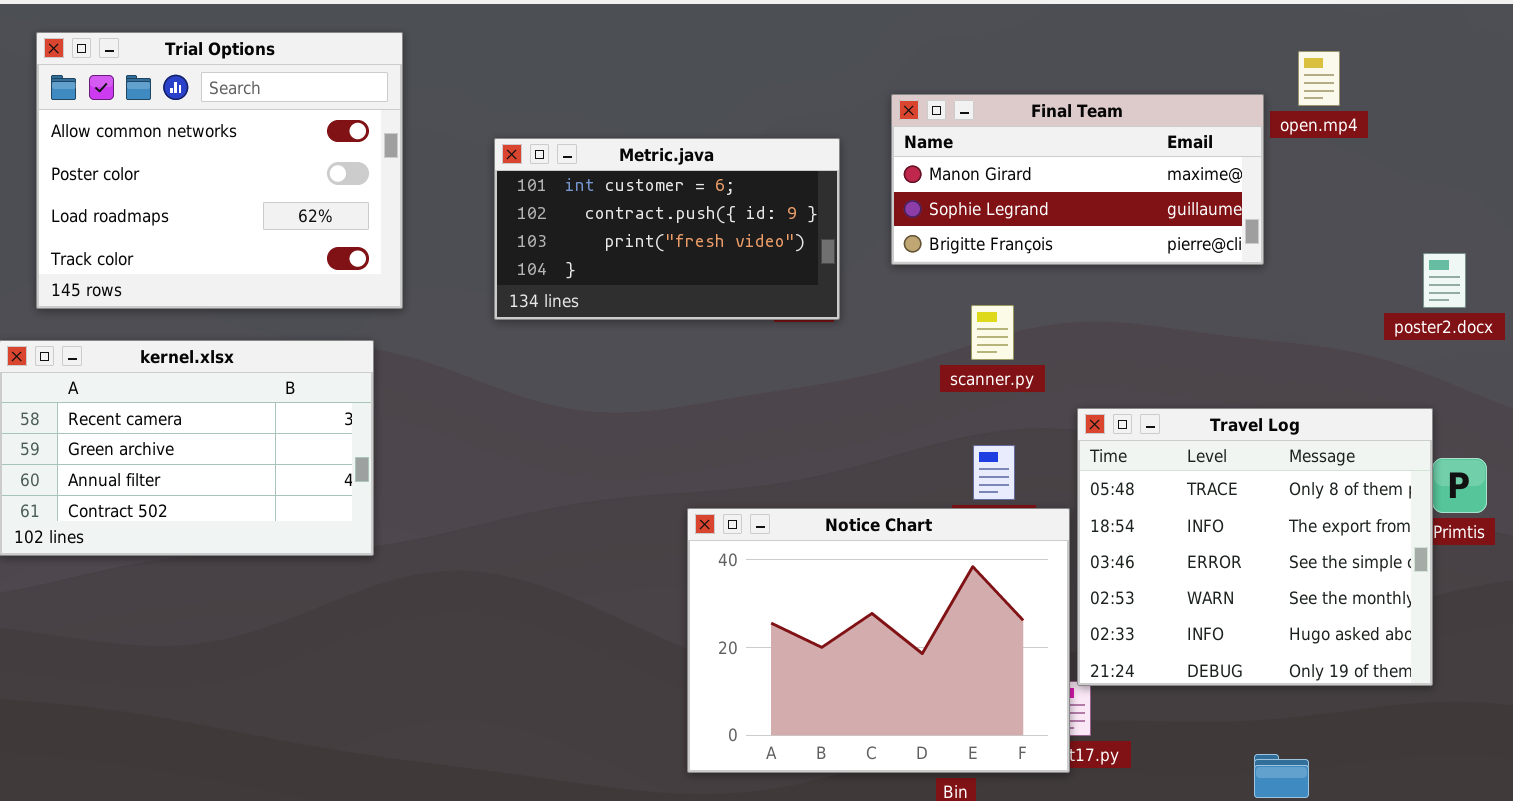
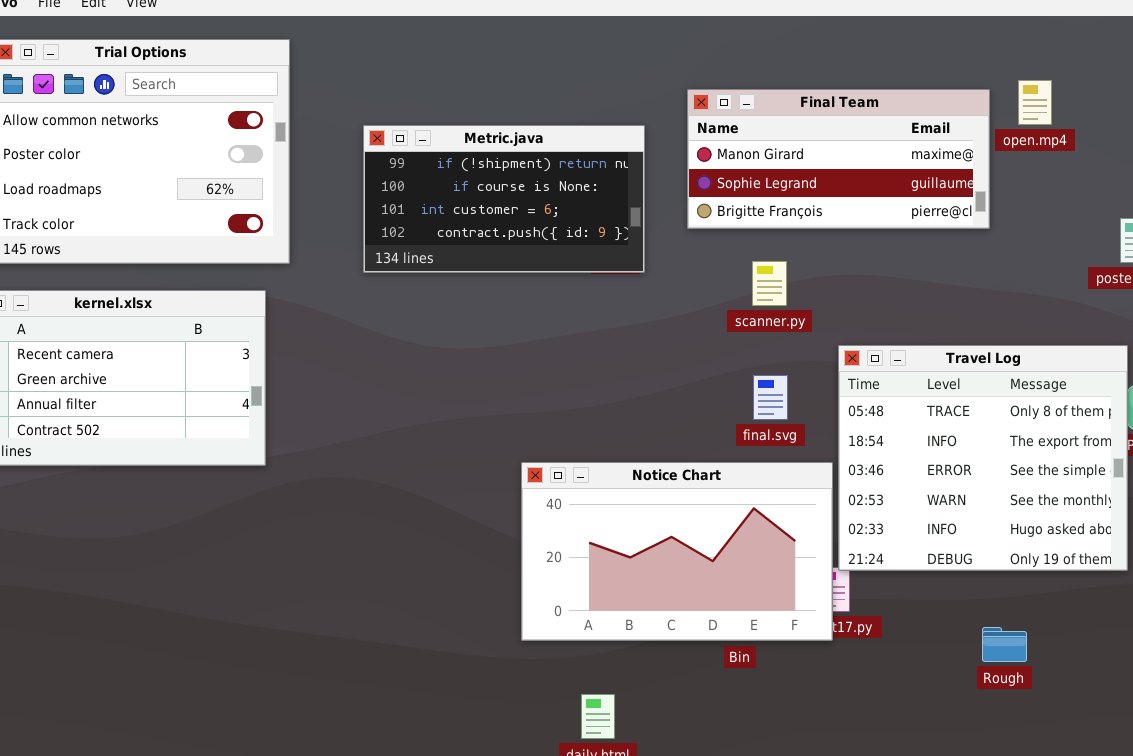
open.mp4: [1298,51,1340,106] -> [1018,80,1052,125], moved
Metric.java: [494,138,840,320] -> [363,125,645,273], scrolled up 2 rows
Notice Chart: [687,508,1070,773] -> [521,462,833,641], resized

